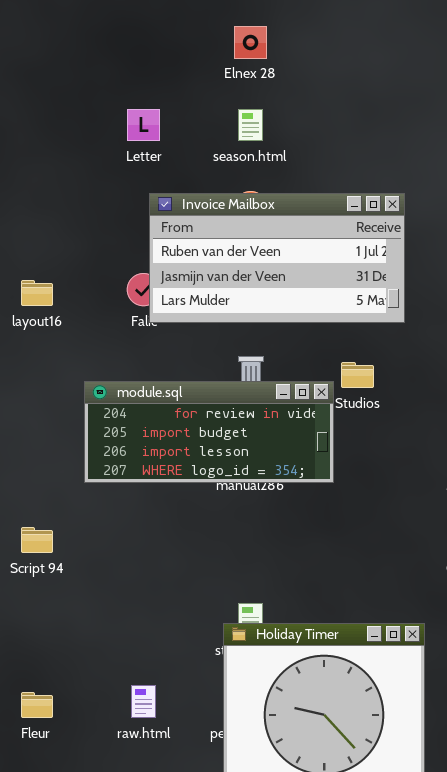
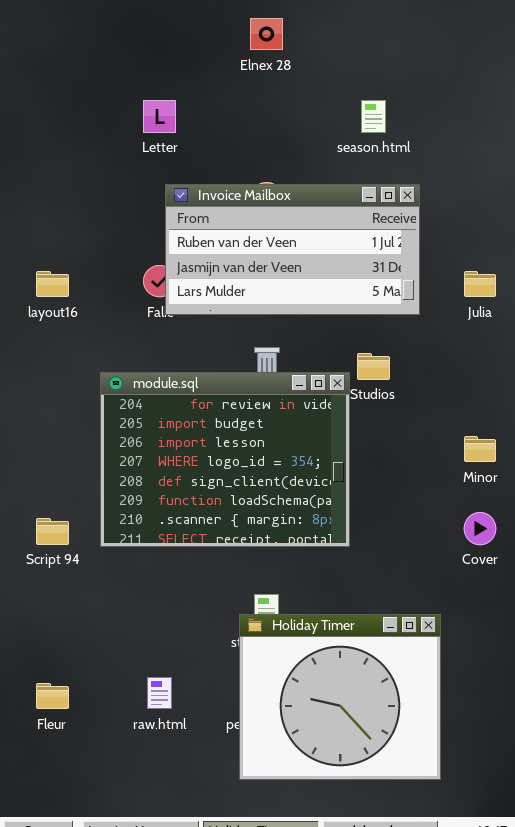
season.html: [238,109,263,141] -> [361,100,386,133], moved
module.sql: [84,381,334,483] -> [100,372,350,547], resized

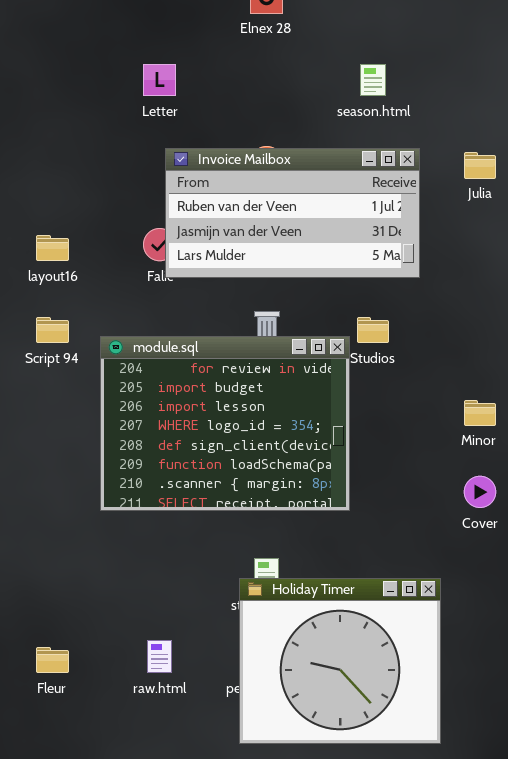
Julia: [464,271,496,297] -> [464,152,496,179], moved
Script 94: [36,518,69,545] -> [36,317,69,343], moved

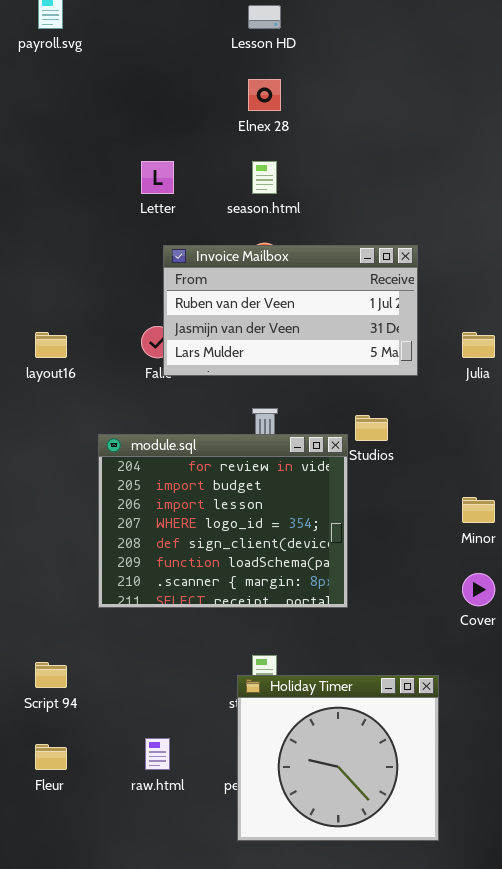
season.html: [360,64,386,96] -> [252,161,277,194], moved
Julia: [464,152,496,179] -> [462,332,495,358], moved
Script 94: [36,317,69,343] -> [35,662,67,688], moved

